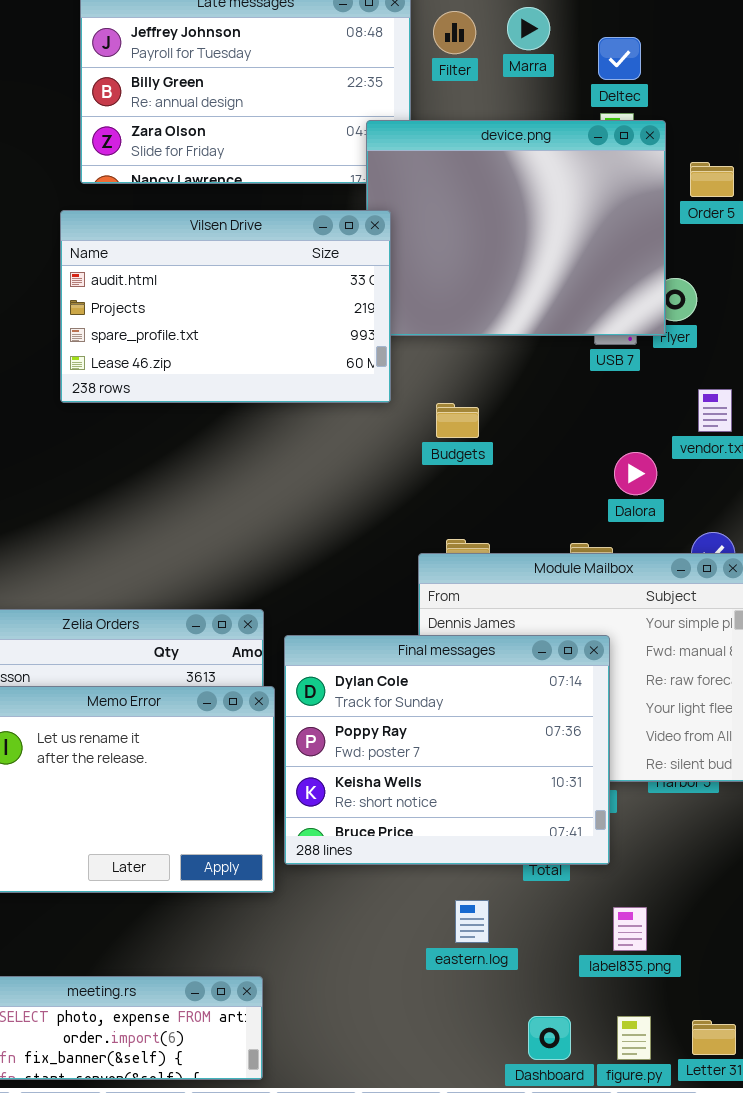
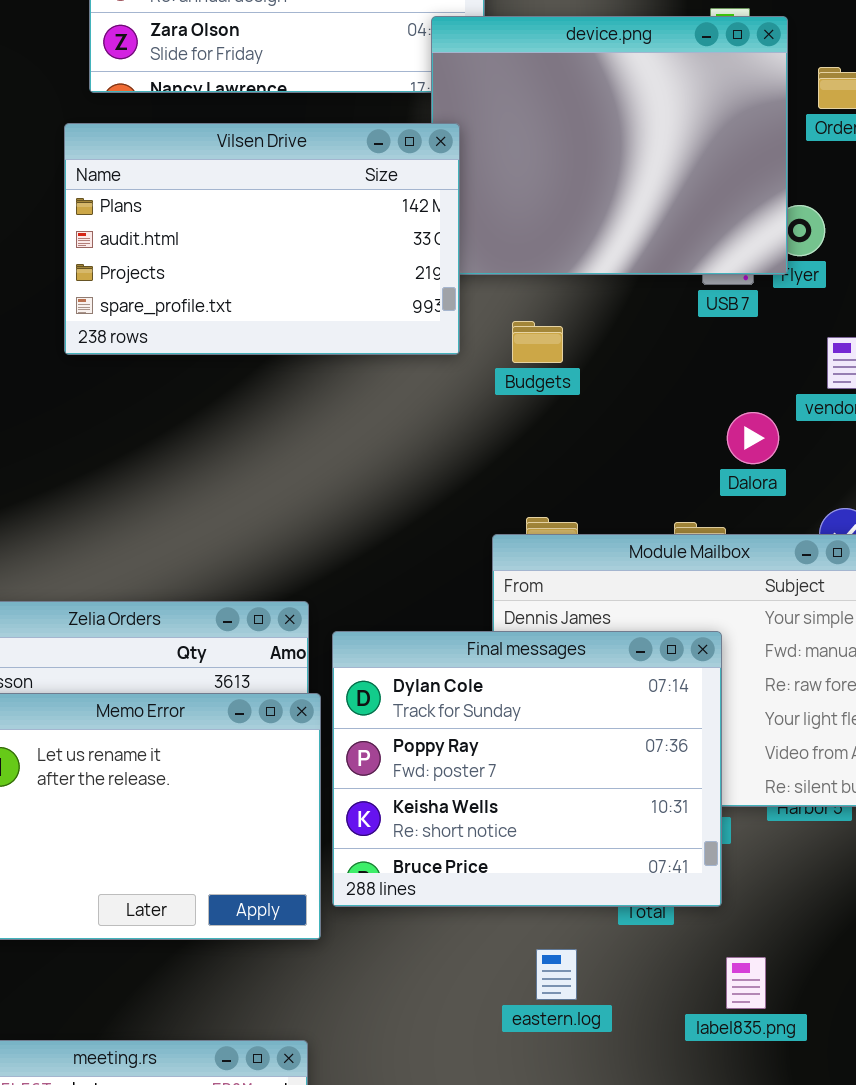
Vilsen Drive: [60,210,391,403] -> [64,123,460,355], scrolled up 1 row
Budgets: [436,403,479,438] -> [512,321,563,363], moved

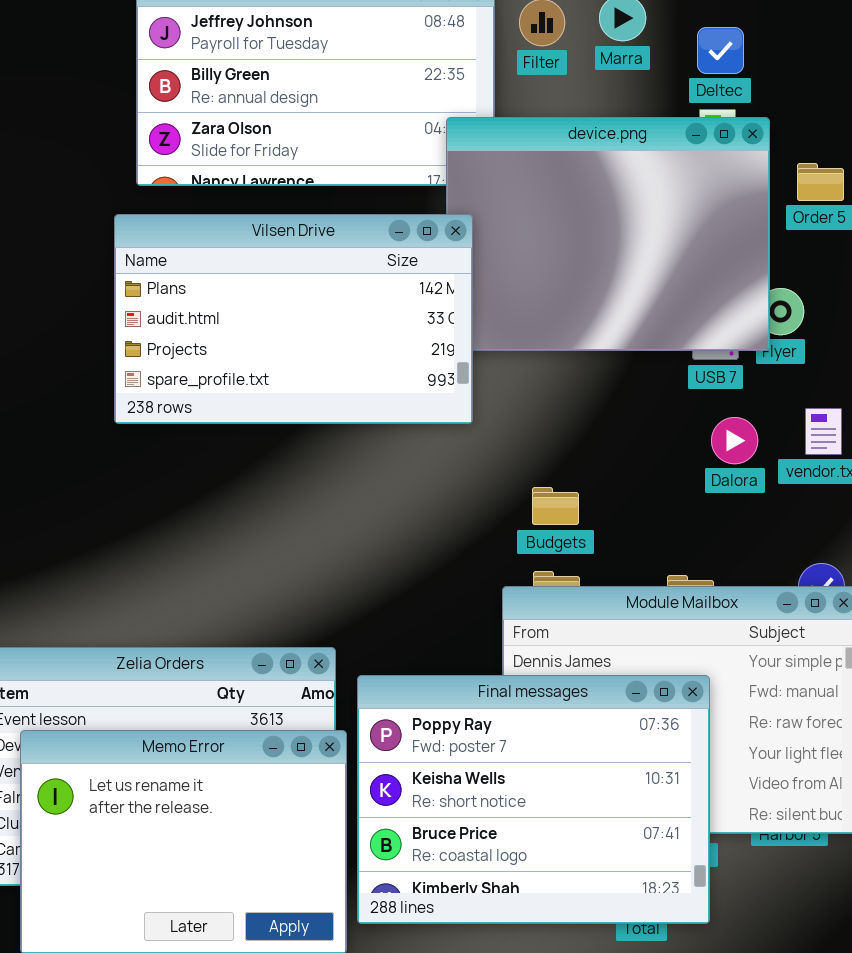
Budgets: [512,321,563,363] -> [532,487,579,525], moved
Dalora: [727,412,779,464] -> [711,417,758,464], moved
Final messages: [332,631,722,907] -> [357,675,710,924], scrolled down 1 row

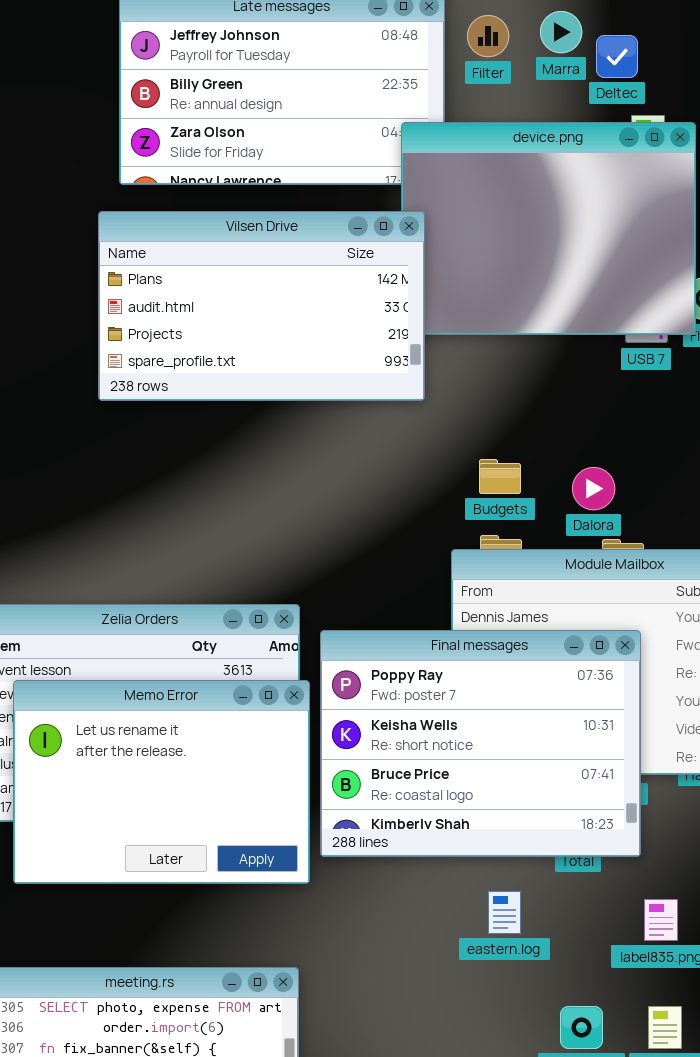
Deltec: [697,27,744,74] -> [596,35,638,78], moved
Dalora: [711,417,758,464] -> [572,467,615,510], moved

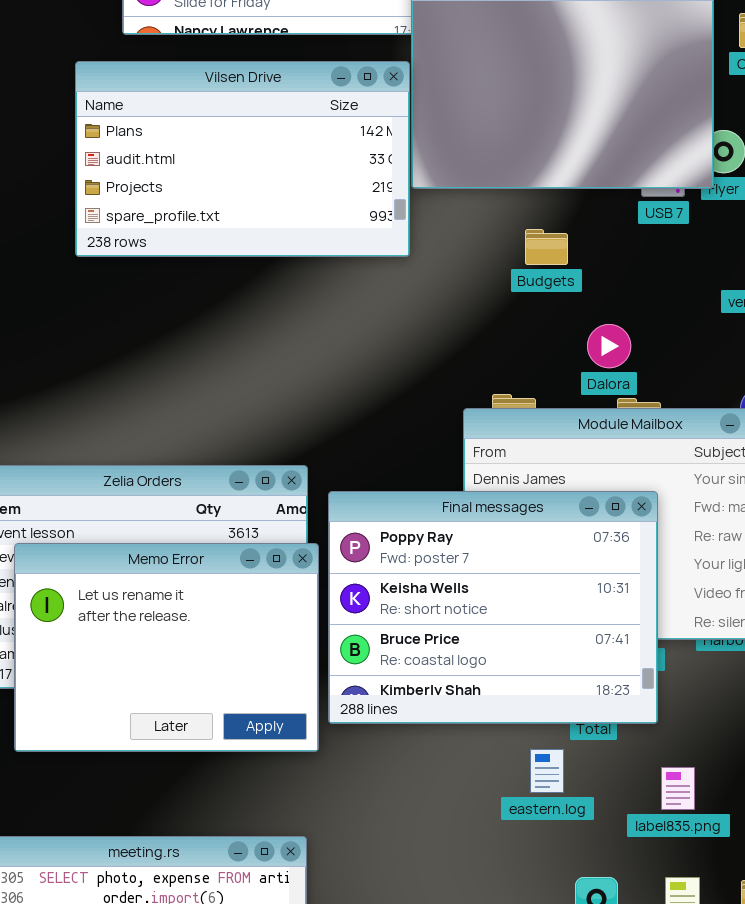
Vilsen Drive: [98,211,425,401] -> [75,61,410,257], moved
Budgets: [479,459,521,494] -> [525,229,568,265], moved
eastern.log: [488,891,521,934] -> [530,749,564,793], moved

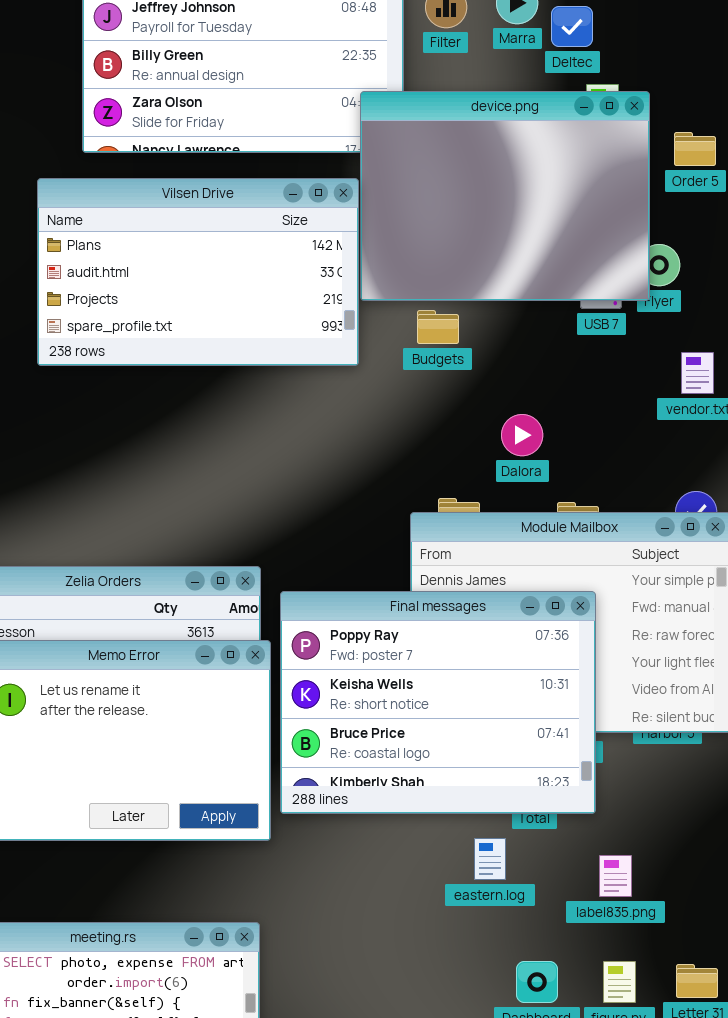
Budgets: [525,229,568,265] -> [417,310,459,344], moved
Dalora: [587,324,631,368] -> [501,414,543,456], moved

